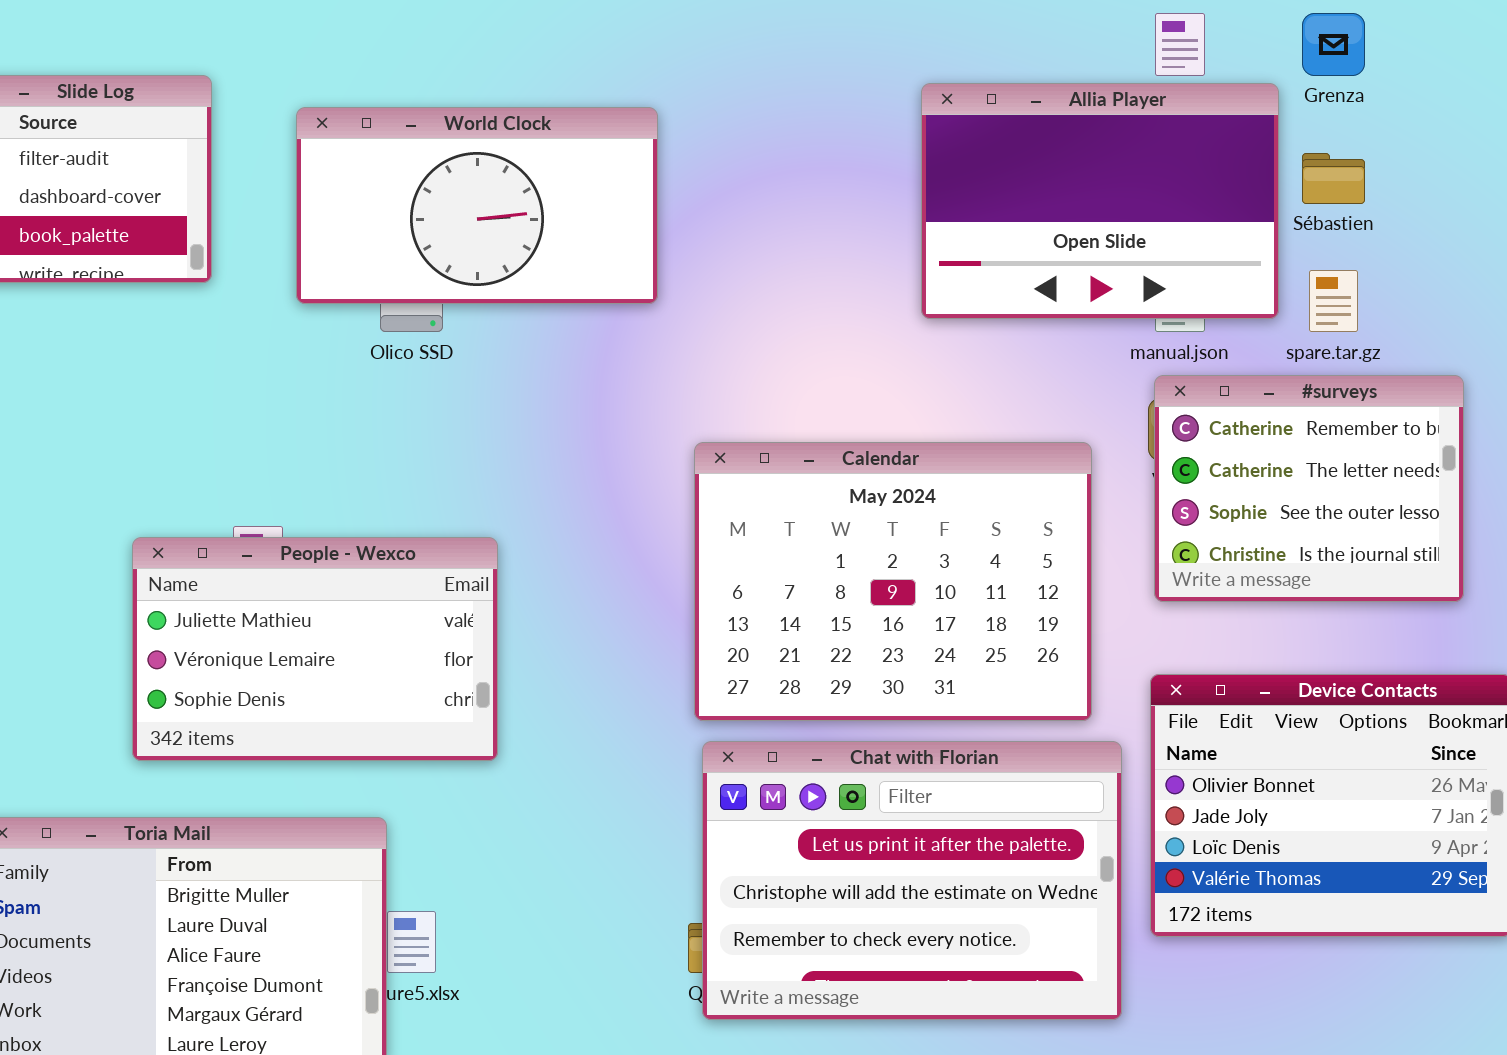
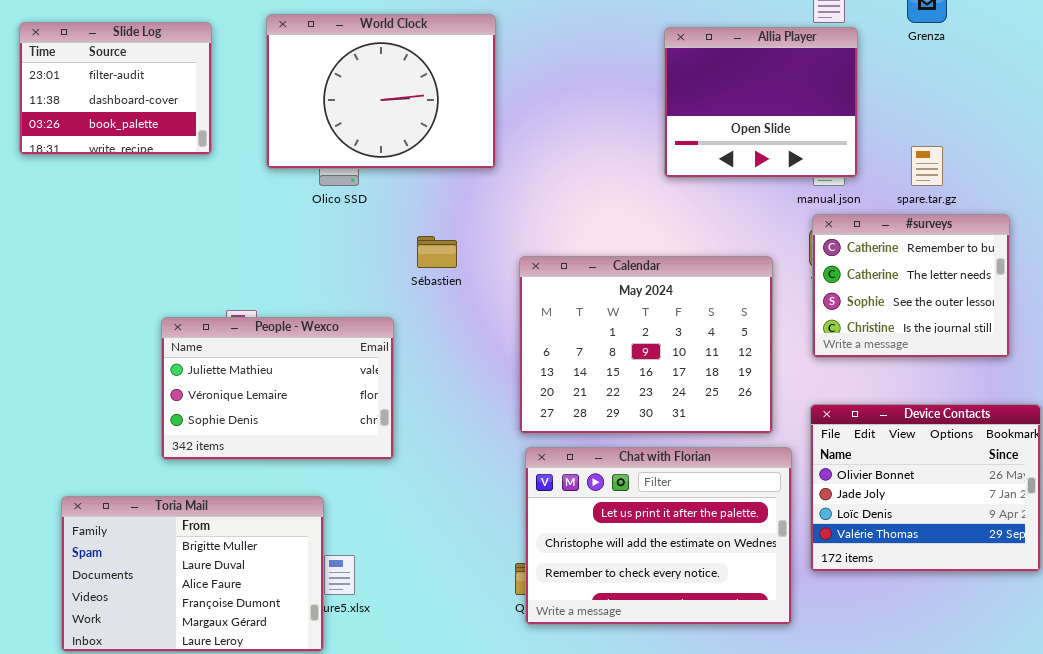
Allia Player: [921,83,1279,319] -> [664,27,858,178], resized
World Clock: [296,107,658,304] -> [266,14,496,169], resized
Sébastien: [1302,153,1365,204] -> [417,236,457,268], moved

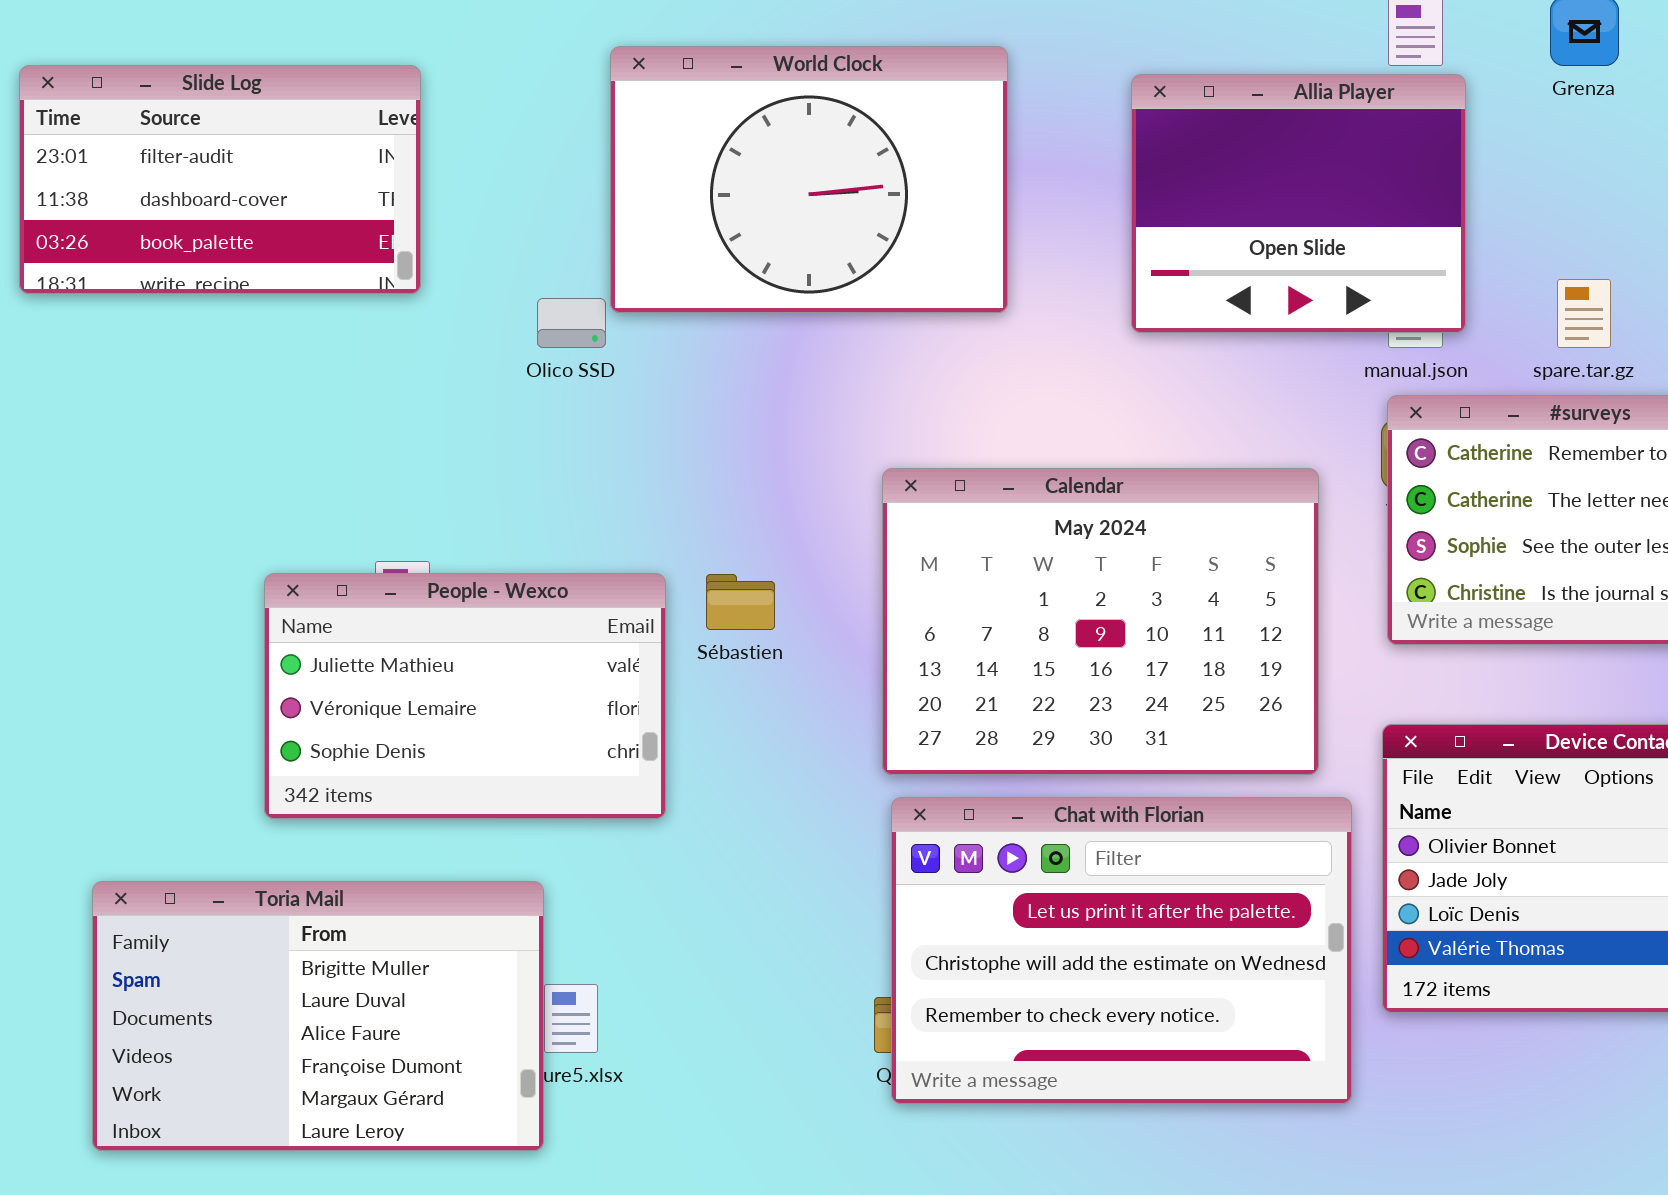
World Clock: [266,14,496,169] -> [610,46,1008,313], moved
Slide Log: [19,22,212,155] -> [19,65,421,294], resized
Sébastien: [417,236,457,268] -> [706,574,775,630], moved

